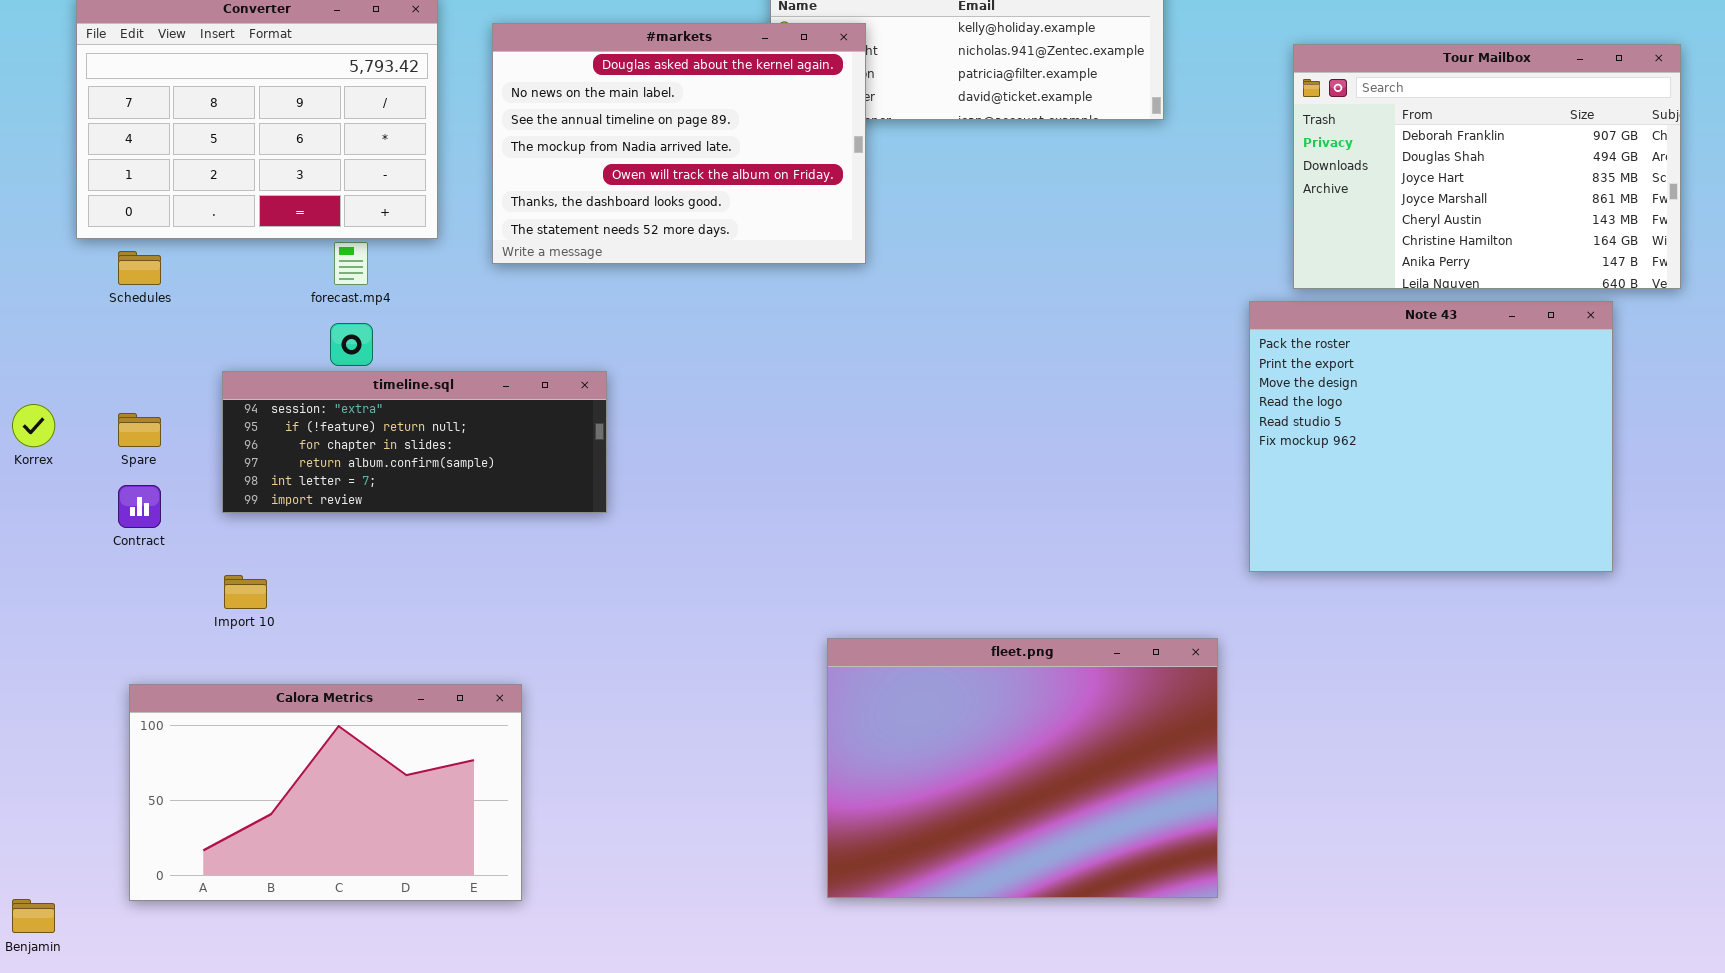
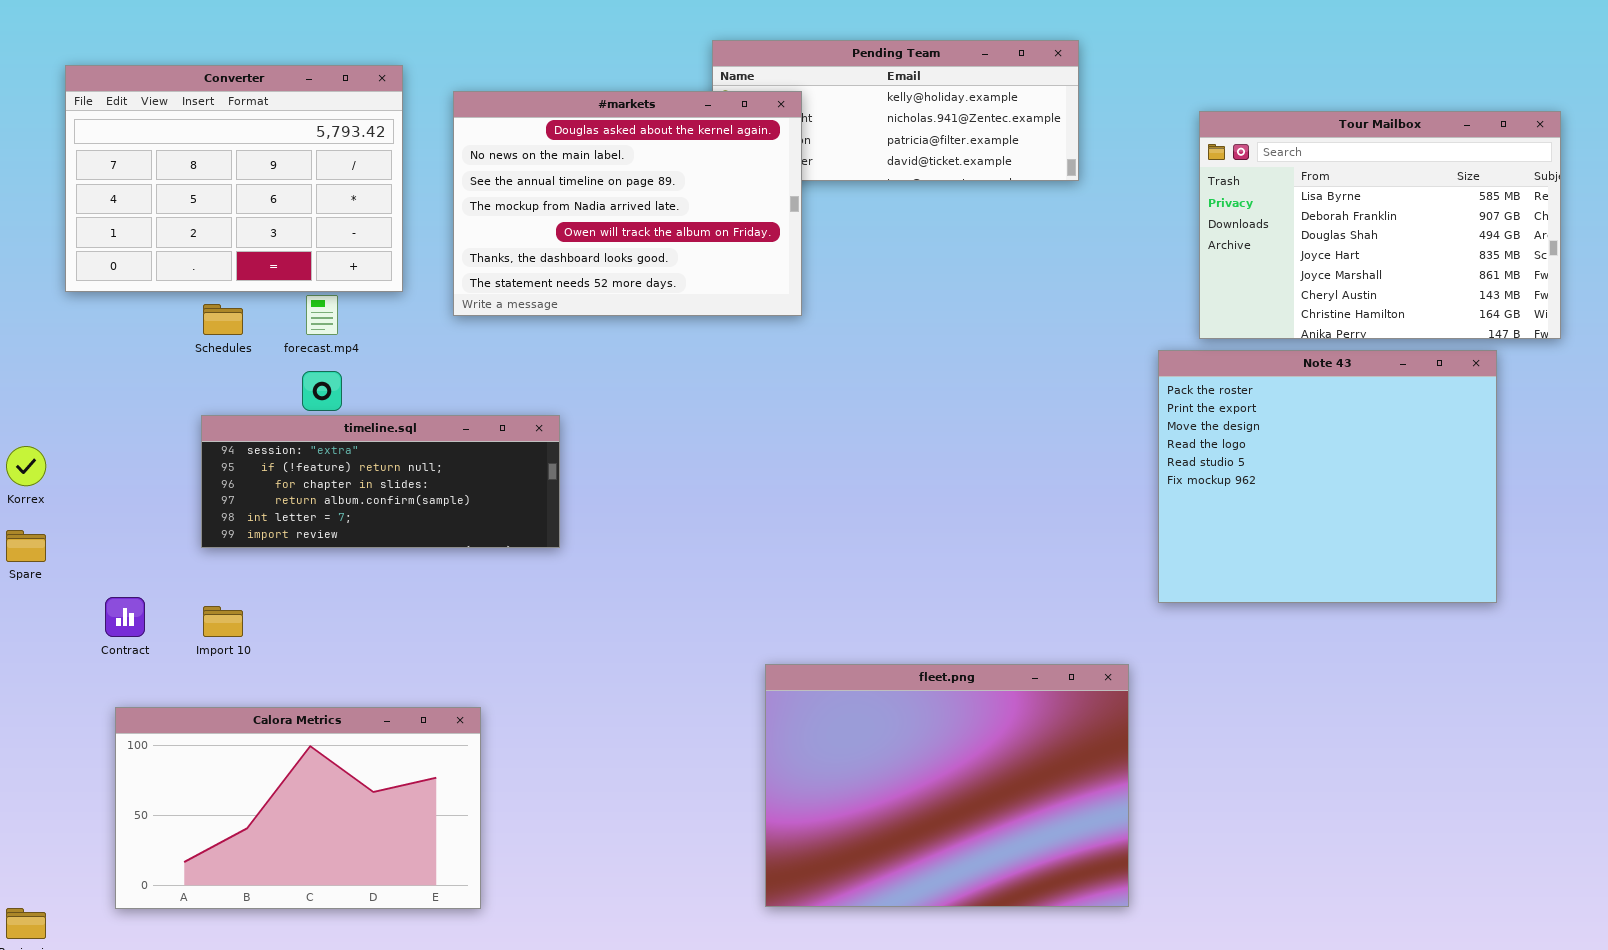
Tour Mailbox: [1293,44,1681,289] -> [1199,111,1561,339], scrolled up 1 row
Schedules: [118,251,161,285] -> [203,304,243,335], moved
Spare: [118,413,161,447] -> [6,530,46,562], moved
Contract: [118,485,161,528] -> [105,597,145,637], moved

